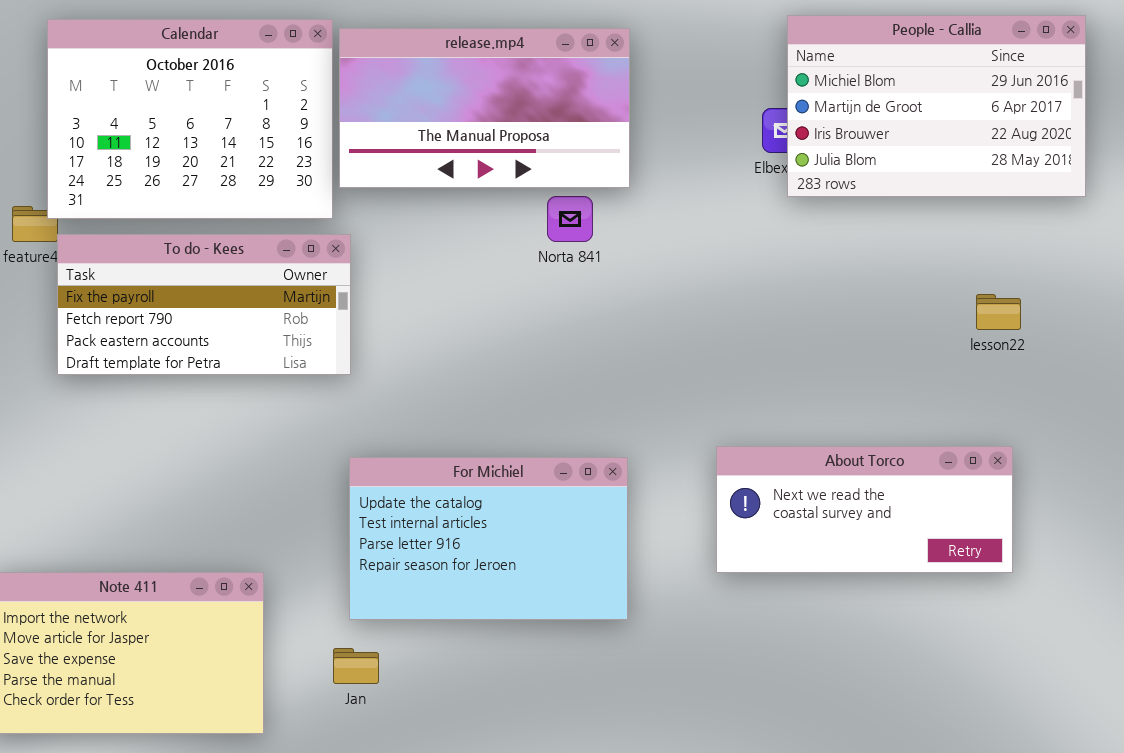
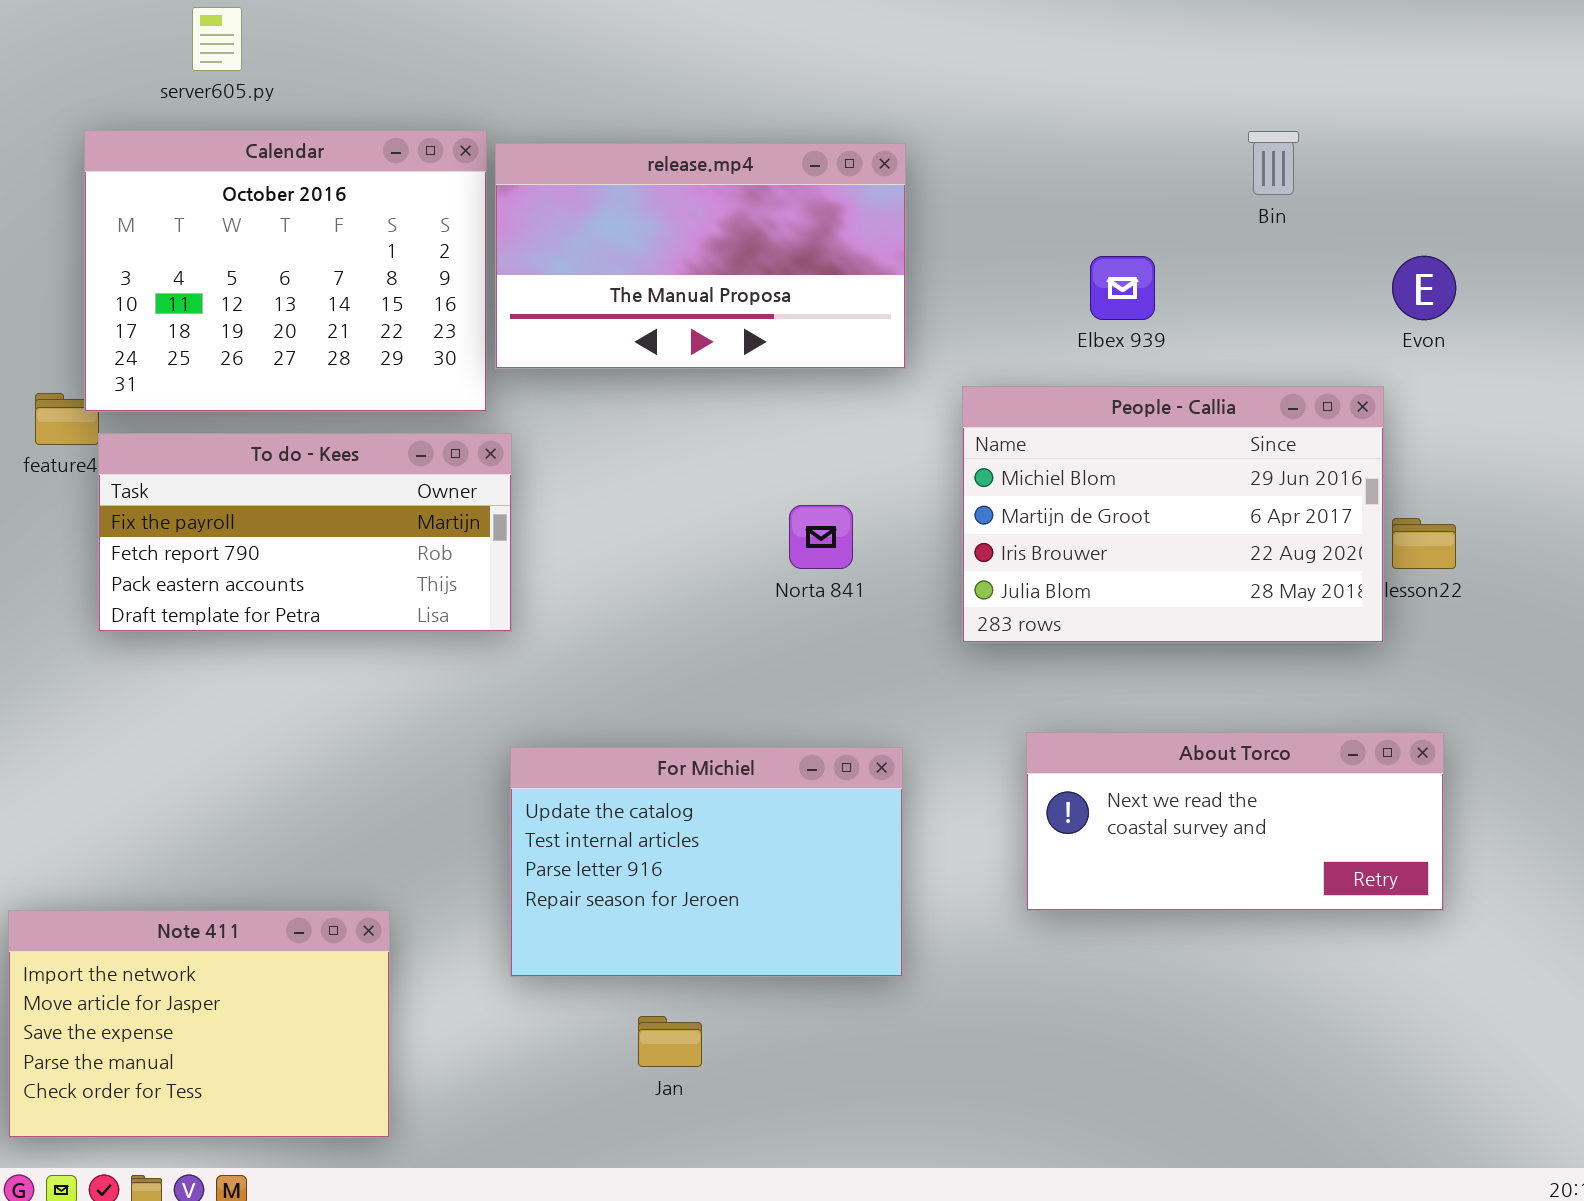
People - Callia: [787,15,1086,197] -> [962,386,1384,643], moved
Norta 841: [547,196,593,242] -> [789,505,853,569], moved
Jan: [333,648,379,684] -> [638,1016,702,1067], moved

